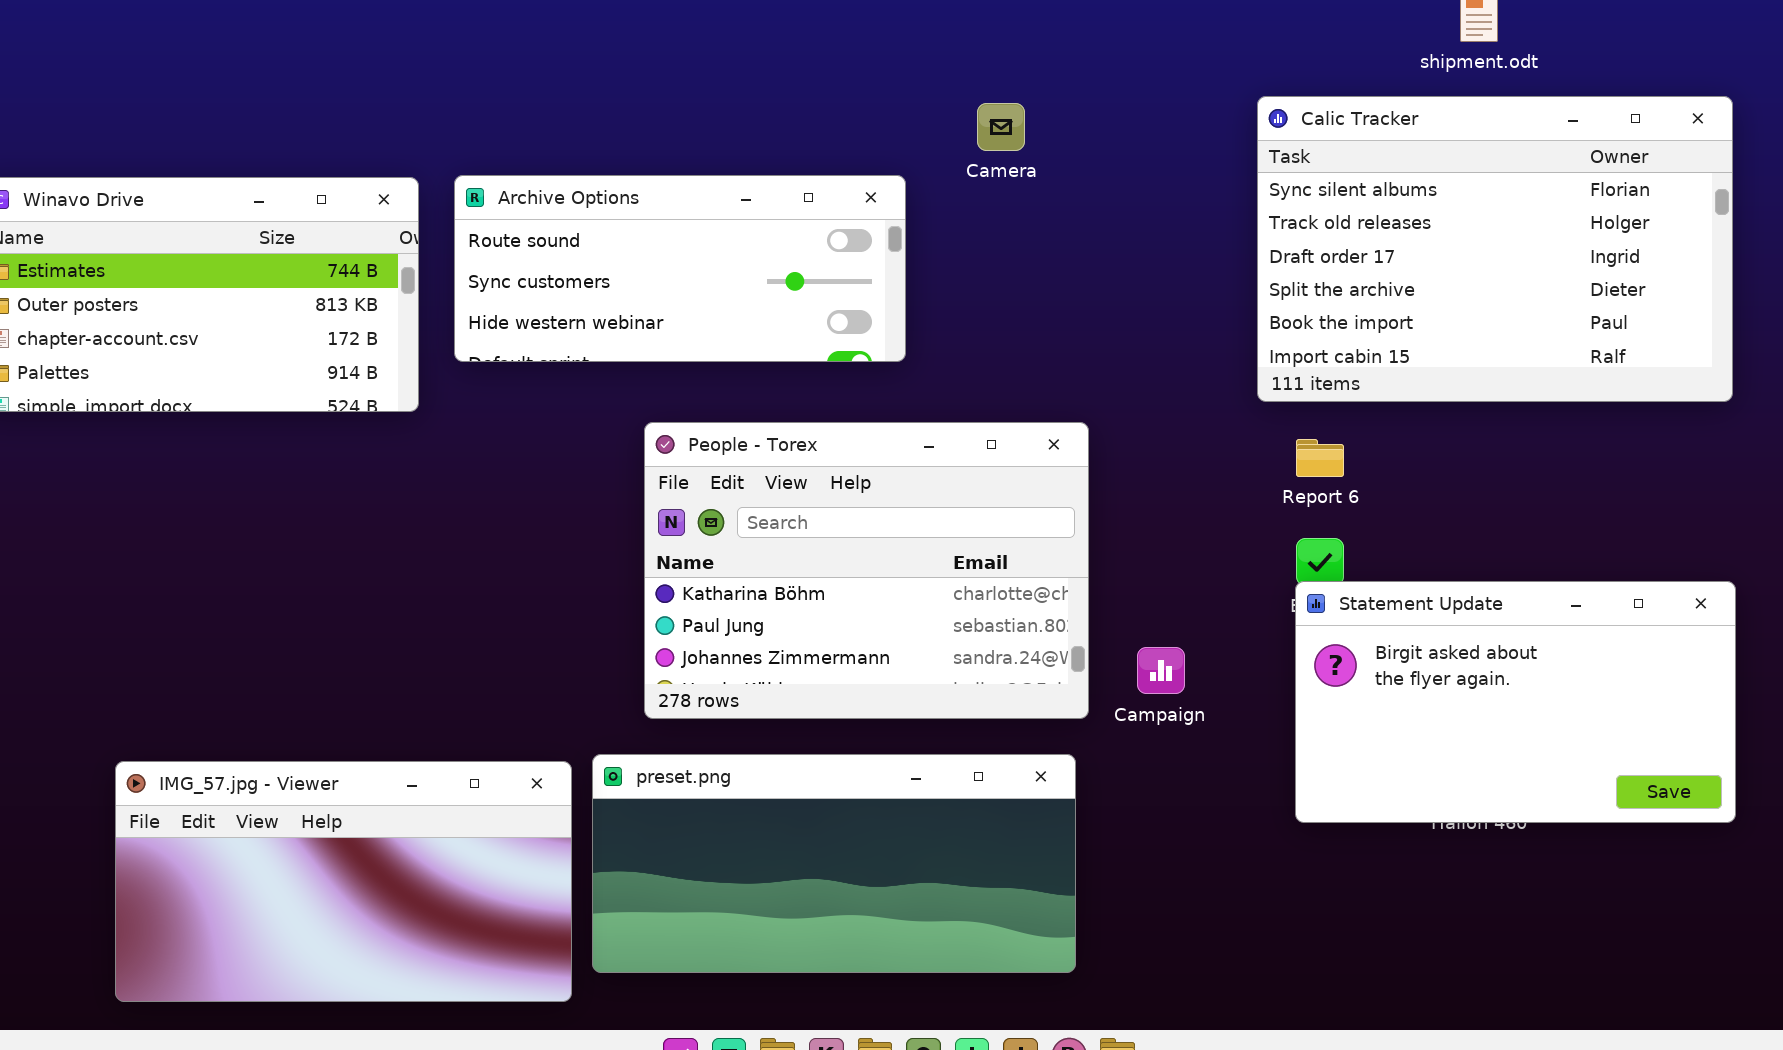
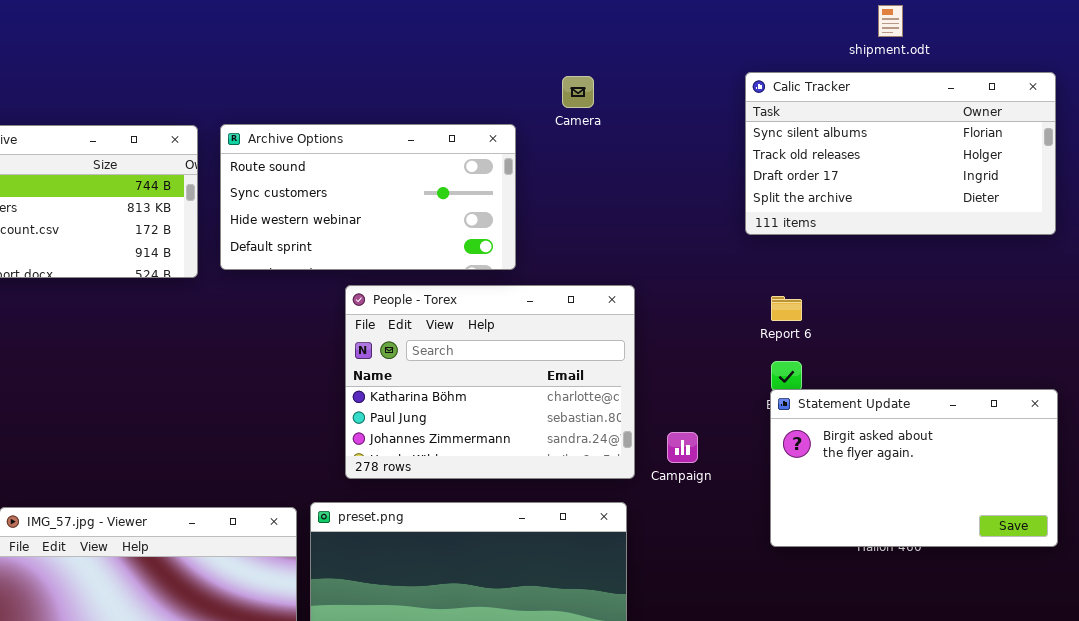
Calic Tracker: [1257,96,1733,402] -> [745,72,1056,235], resized
Archive Options: [454,175,906,362] -> [220,124,516,270], resized

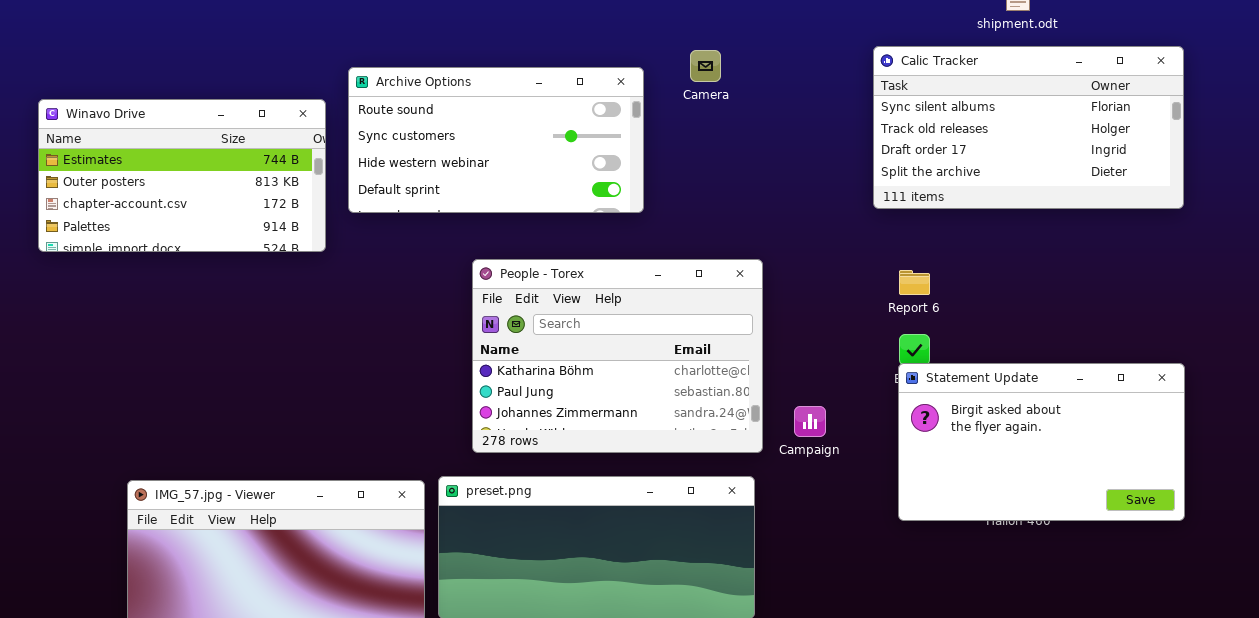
Archive Options: [220,124,516,270] -> [348,67,644,213], moved

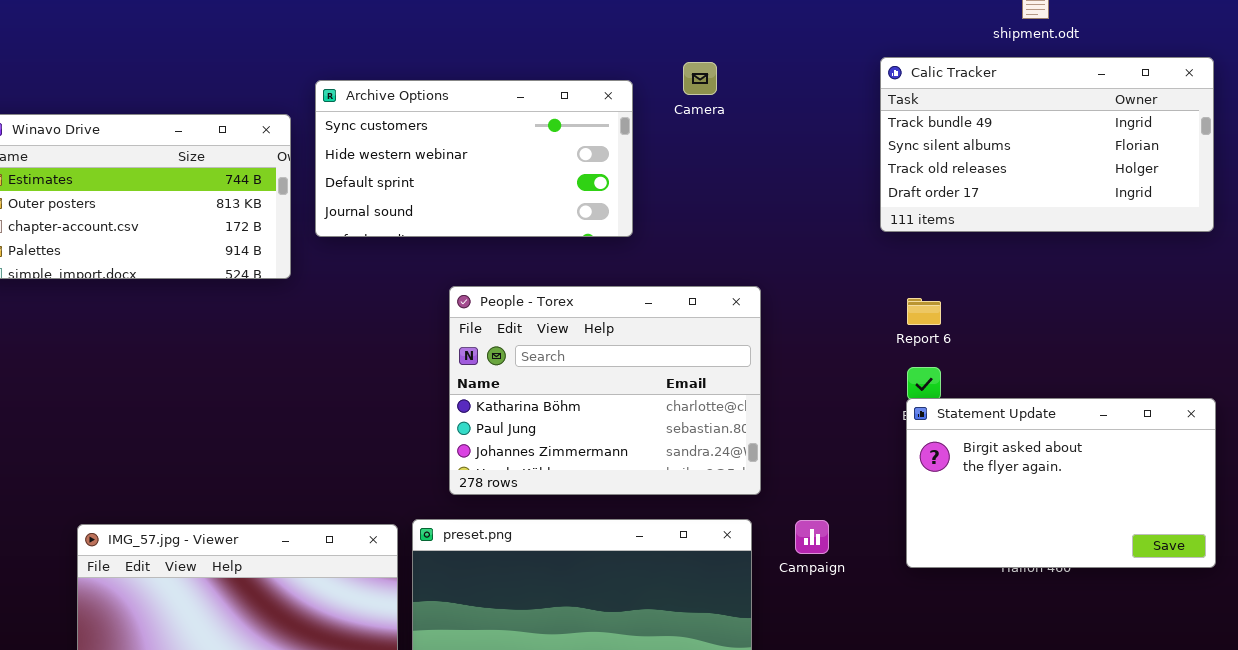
Calic Tracker: [873,46,1184,209] -> [880,57,1214,232], scrolled up 1 row
Archive Options: [348,67,644,213] -> [315,80,633,237], scrolled down 1 row
Campaign: [794,406,826,437] -> [795,520,829,554], moved

